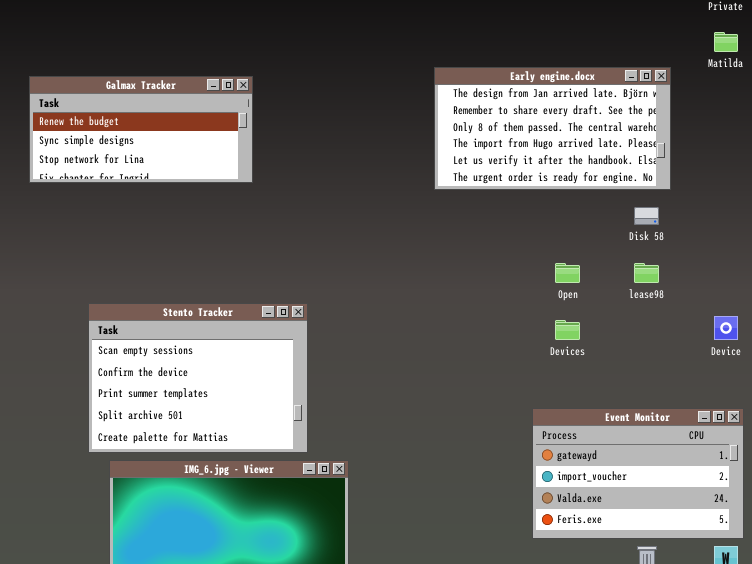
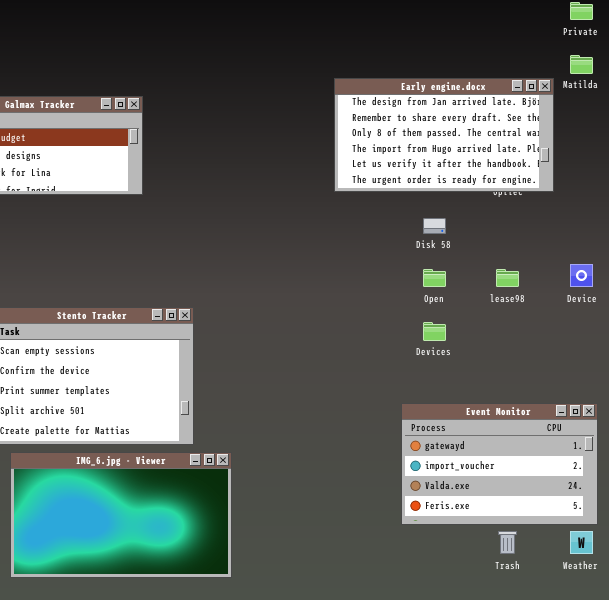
Early engine.docx: [434,67,671,190] -> [334,78,554,192], moved
Disk 58: [634,207,659,225] -> [423,218,446,234], moved
Device: [714,316,738,340] -> [570,264,593,287], moved

